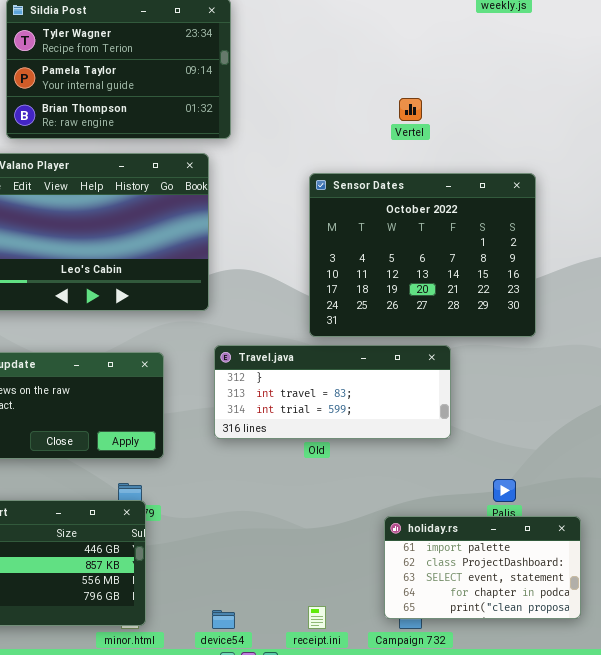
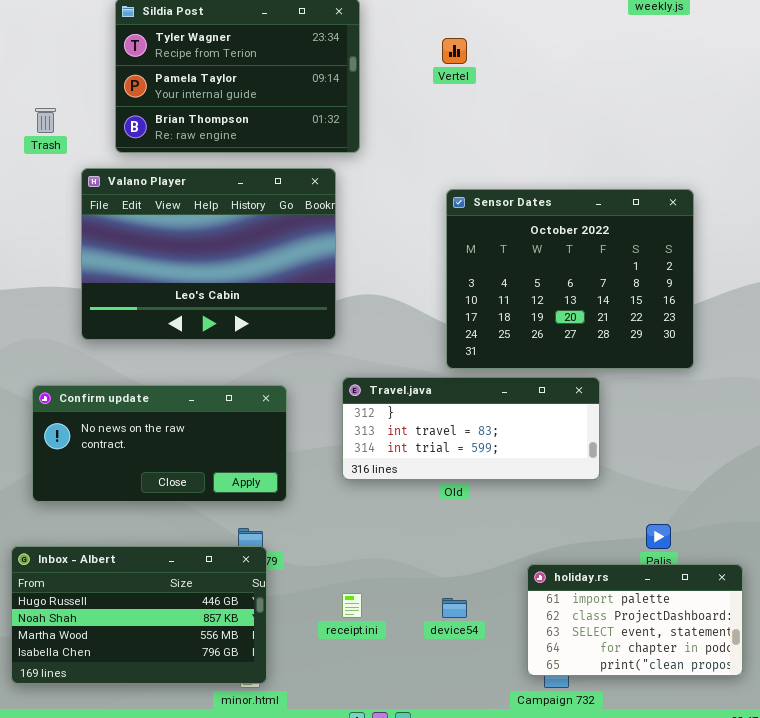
Vertel: [399,98,422,121] -> [442,38,467,64], moved
receipt.ini: [308,606,326,629] -> [342,593,362,618], moved
device54: [212,610,235,629] -> [442,598,467,618], moved

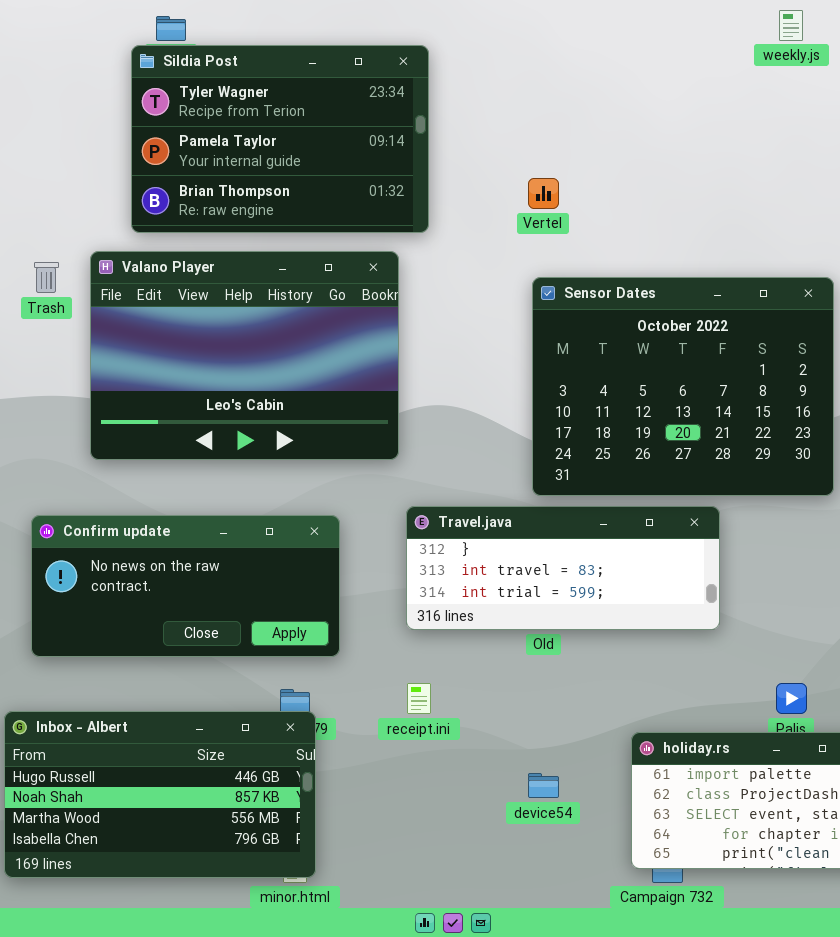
Vertel: [442,38,467,64] -> [528,178,559,209], moved
Trash: [35,108,56,133] -> [34,262,59,293], moved
receipt.ini: [342,593,362,618] -> [407,683,431,714], moved

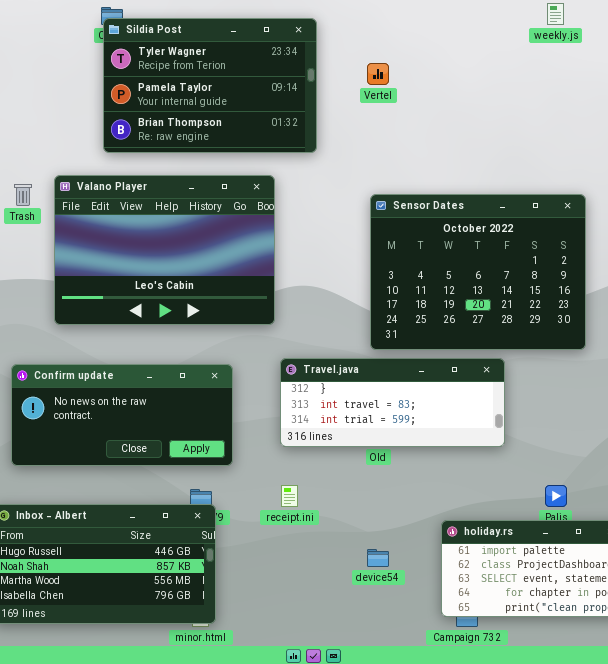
Sildia Post: [131,45,429,233] -> [103,18,317,153], moved
Vertel: [528,178,559,209] -> [367,63,389,85], moved

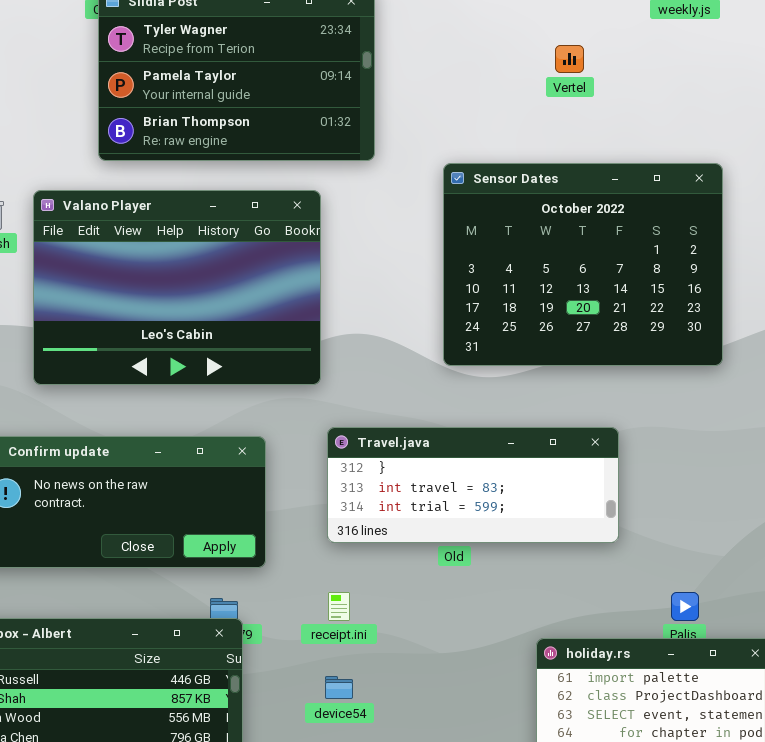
Vertel: [367,63,389,85] -> [555,45,584,73], moved
Sensor Dates: [370,194,586,350] -> [443,163,723,366], moved
device54: [367,549,389,567] -> [325,676,353,699], moved

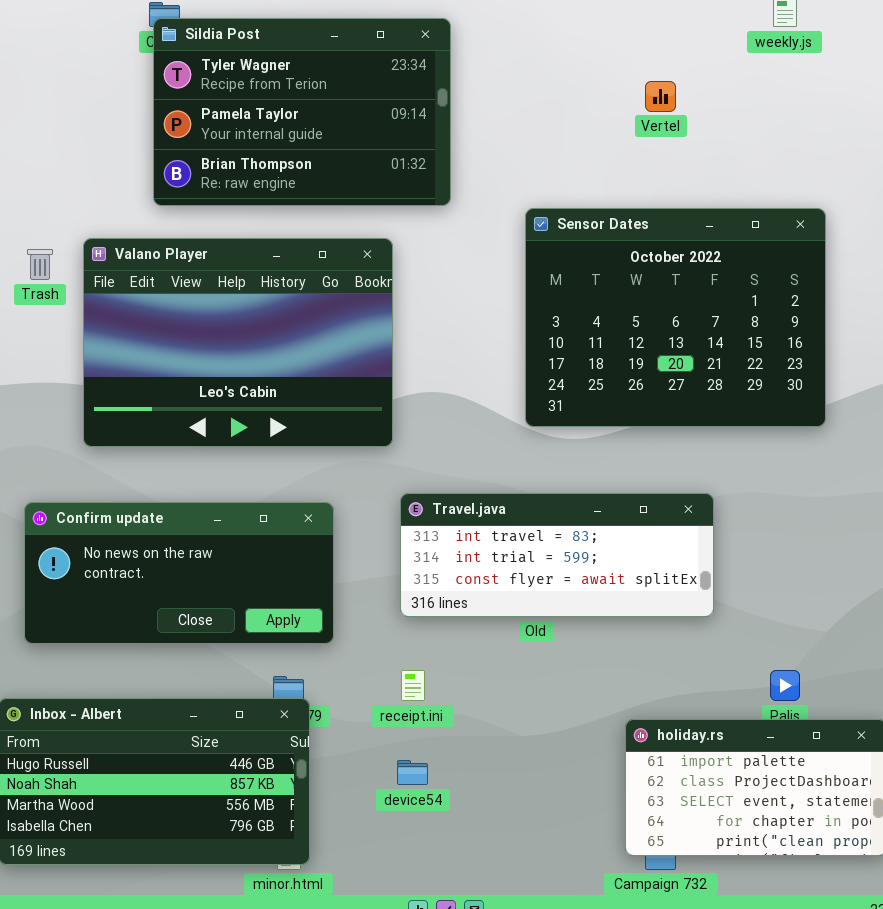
Travel.java: [327,427,619,543] -> [400,493,714,617], scrolled down 1 row

